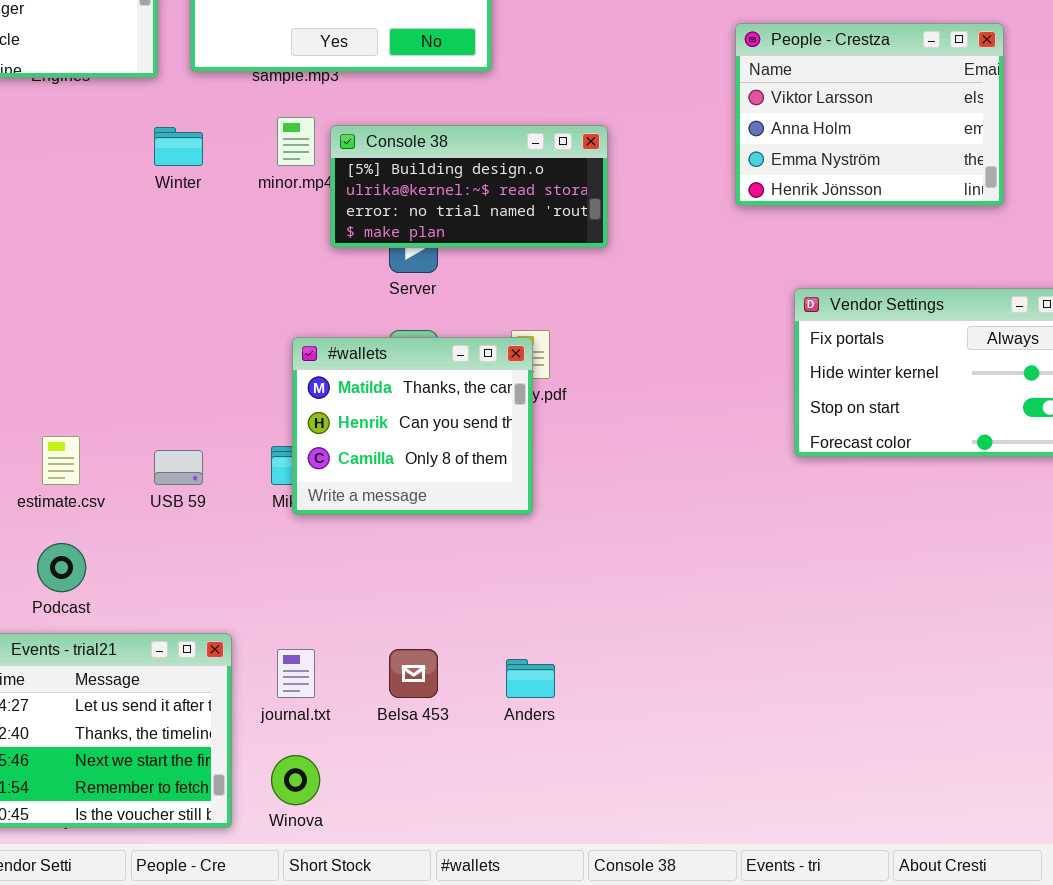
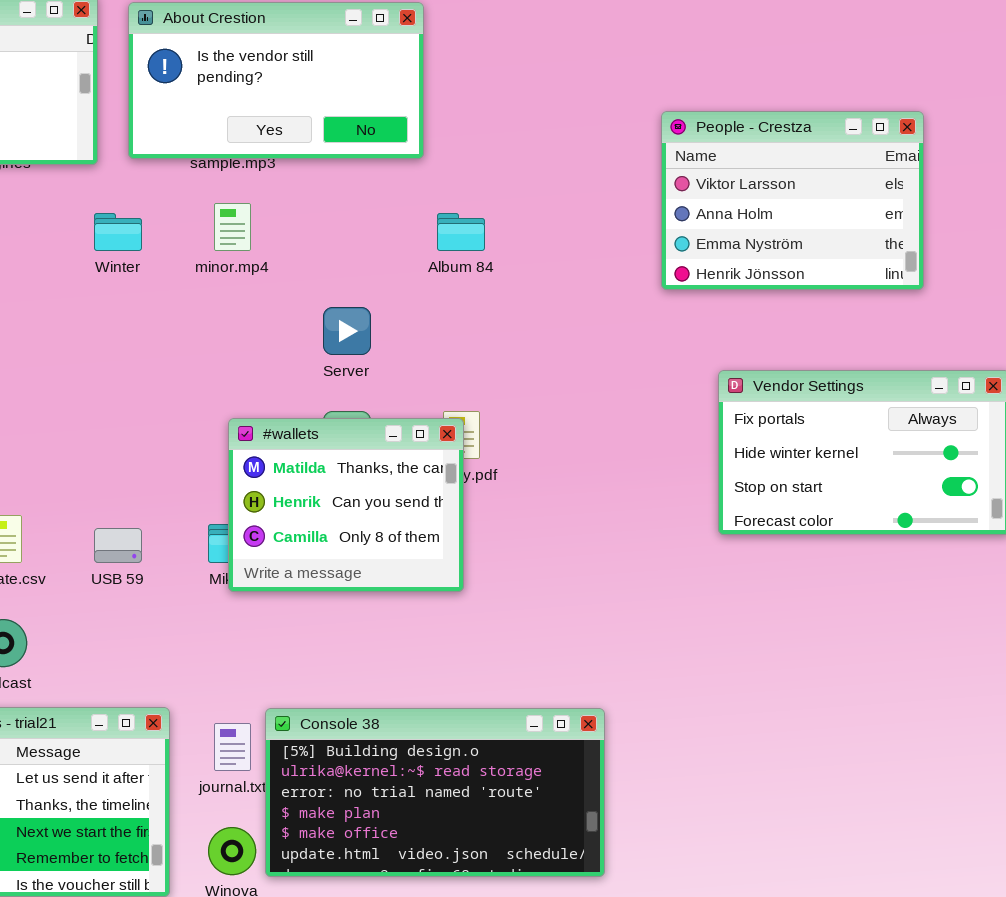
Console 38: [330,125,608,248] -> [265,708,605,877], moved, resized

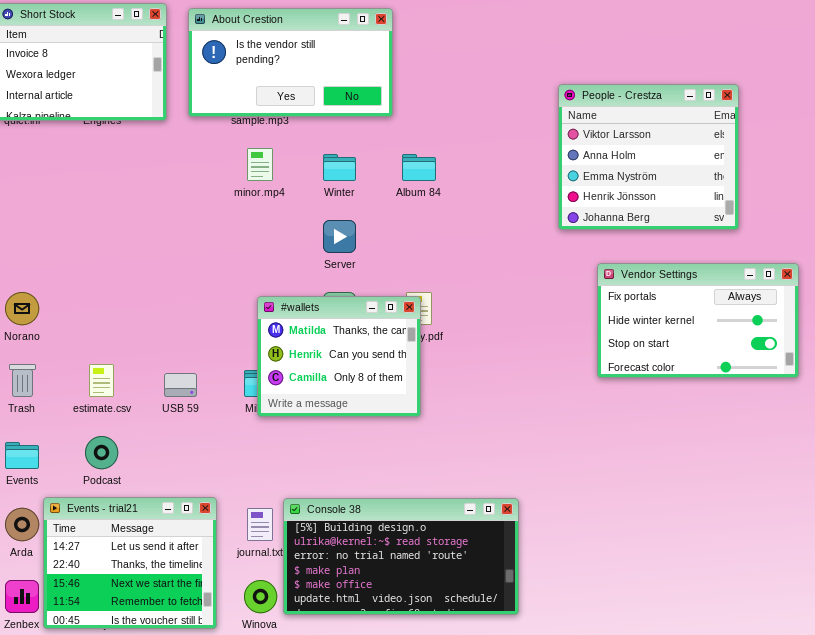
People - Crestza: [661,111,924,290] -> [558,84,739,230], resized
Winter: [94,213,142,251] -> [323,154,356,181], moved

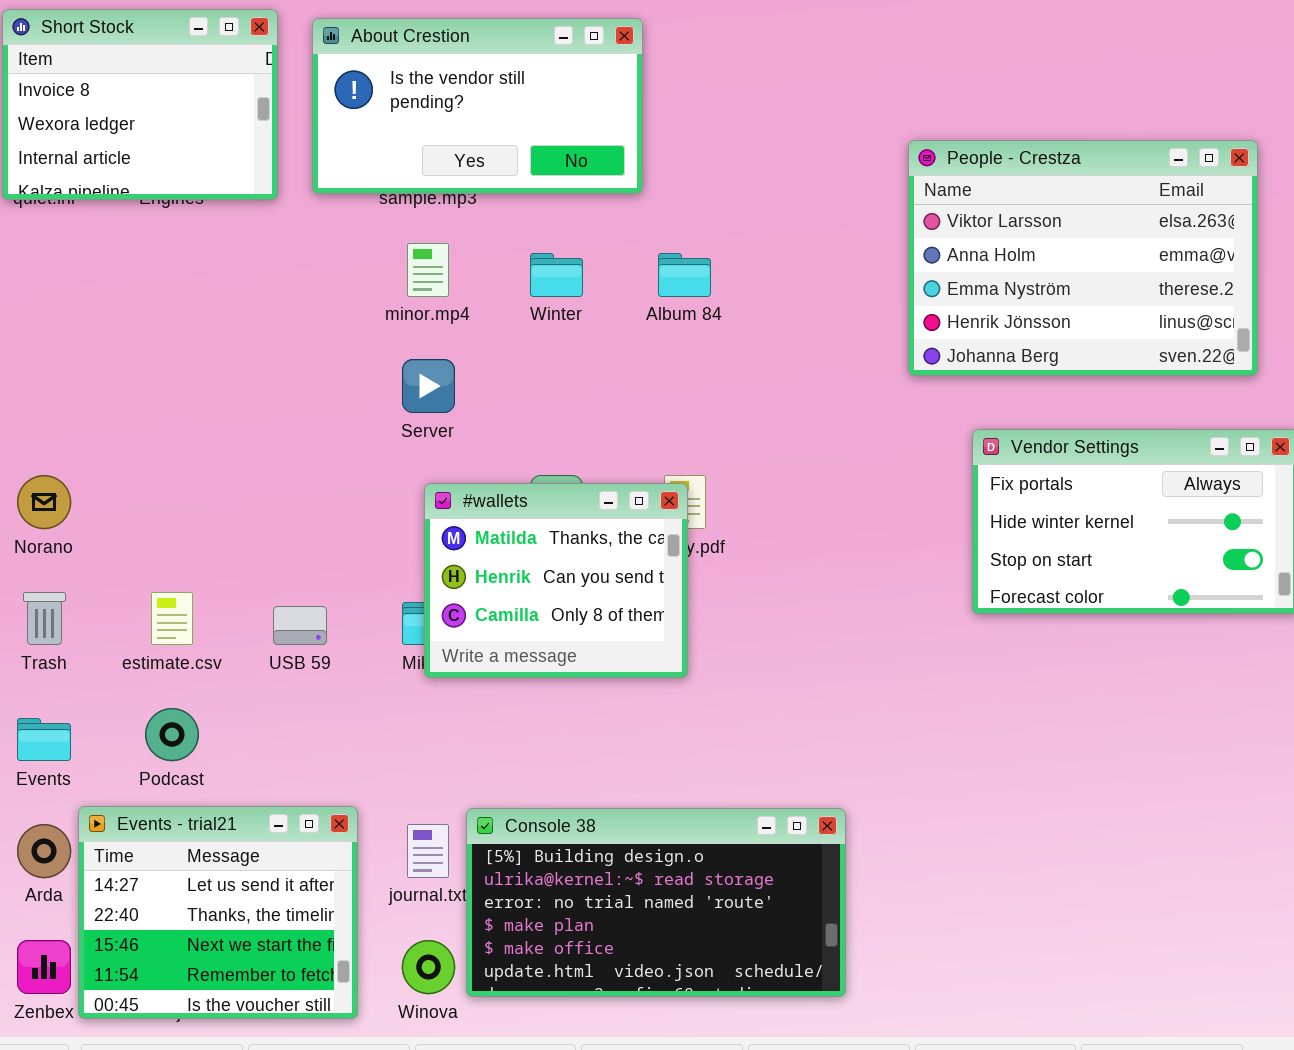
People - Crestza: [558,84,739,230] -> [908,140,1258,376], resized
Server: [323,220,356,253] -> [402,359,455,413], moved

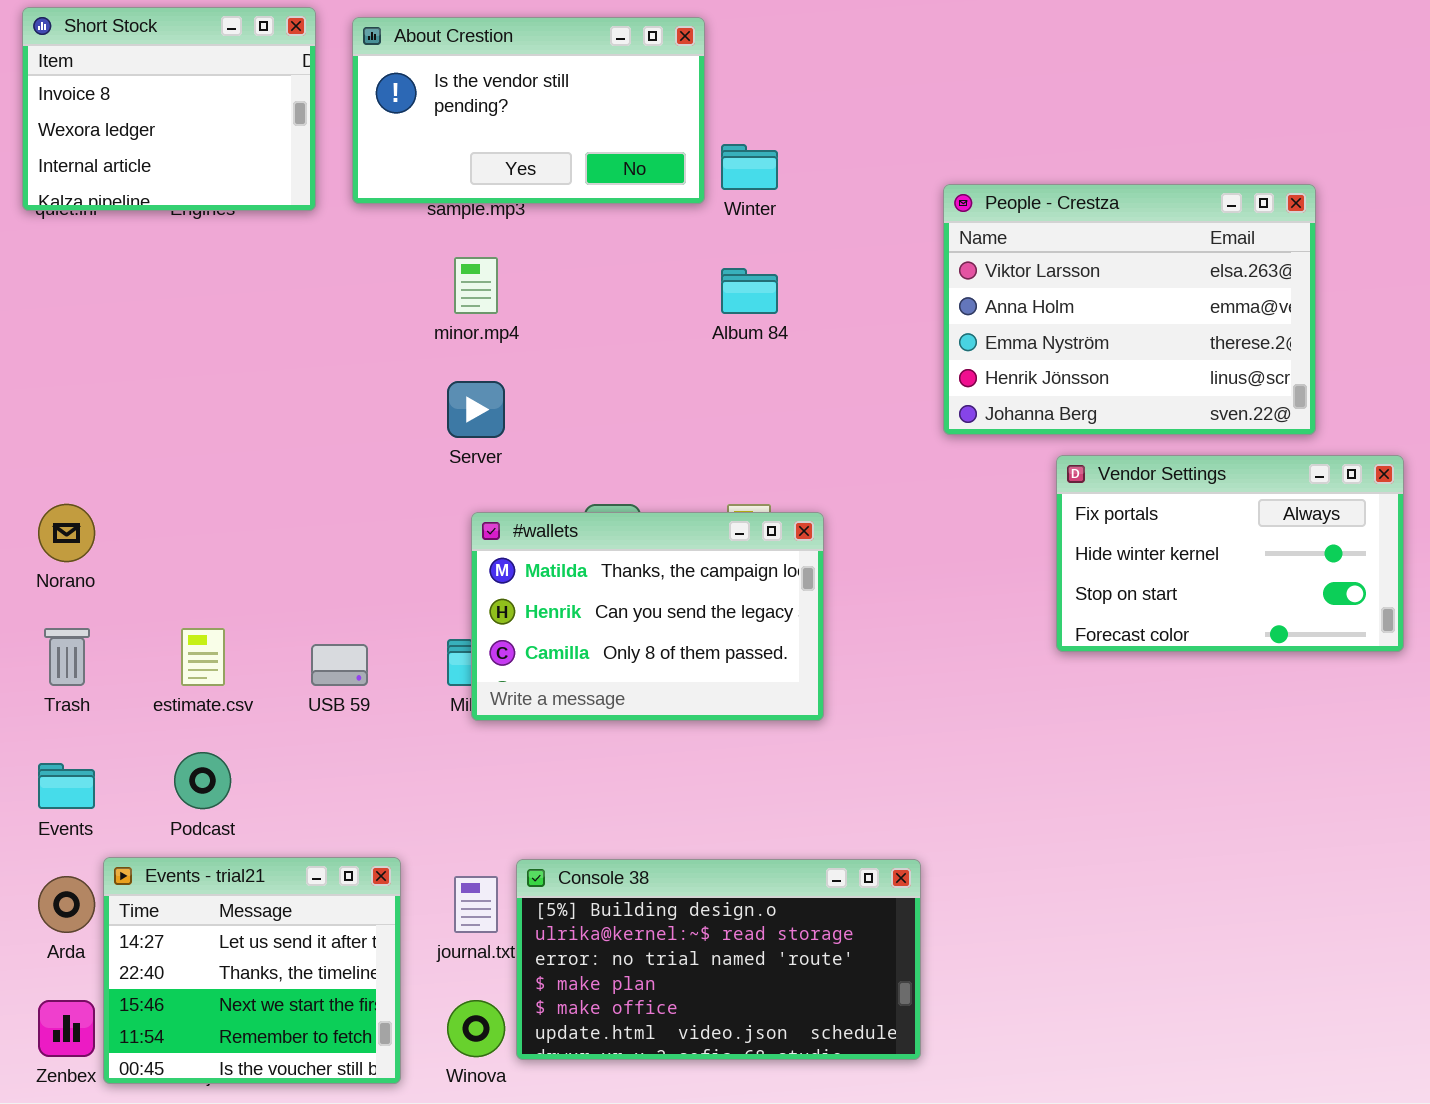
People - Crestza: [908,140,1258,376] -> [943,184,1316,435], moved
Winter: [530,253,583,297] -> [721,144,778,190], moved
#wallets: [424,483,688,678] -> [471,512,824,721], resized

